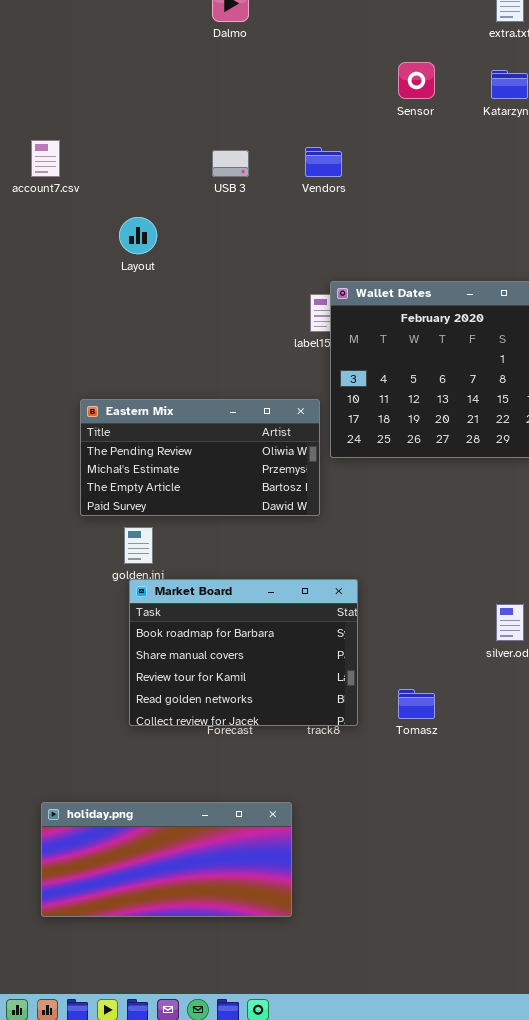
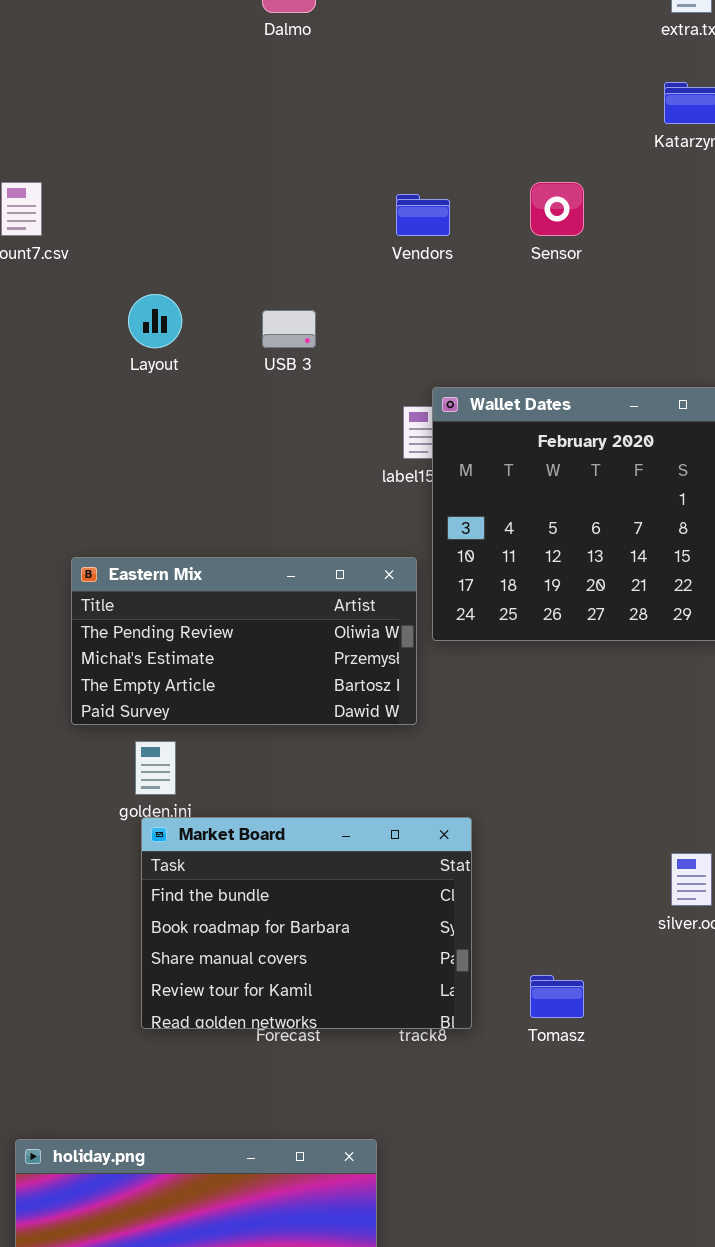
Sensor: [398,62,435,99] -> [530,182,584,236], moved
USB 3: [212,150,249,177] -> [262,310,316,348], moved
Market Board: [129,579,358,726] -> [141,817,472,1029], scrolled up 1 row

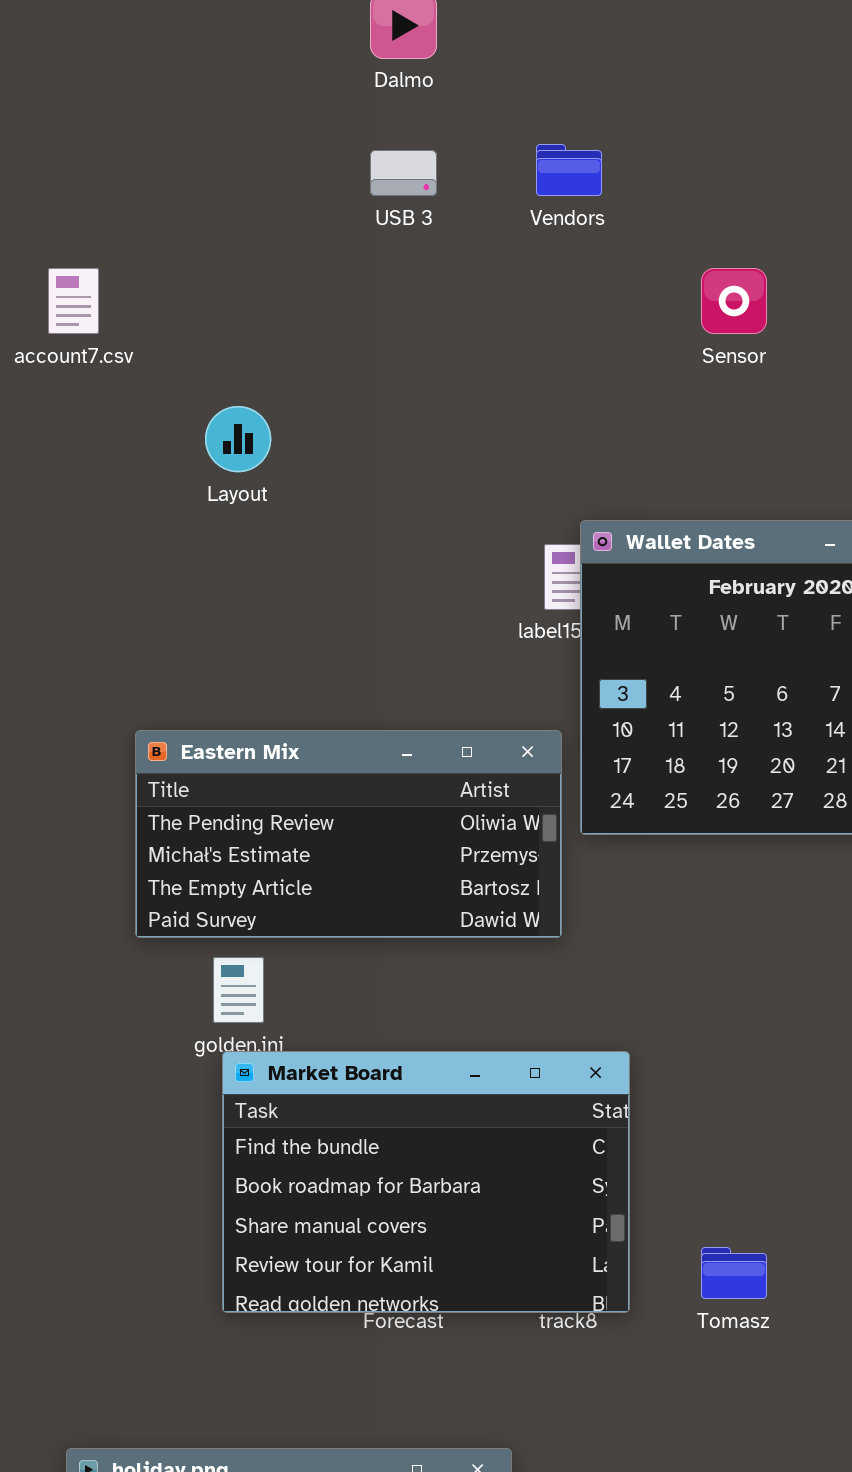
Vendors: [396,194,450,236] -> [536,144,602,196], moved
USB 3: [262,310,316,348] -> [370,150,437,196], moved

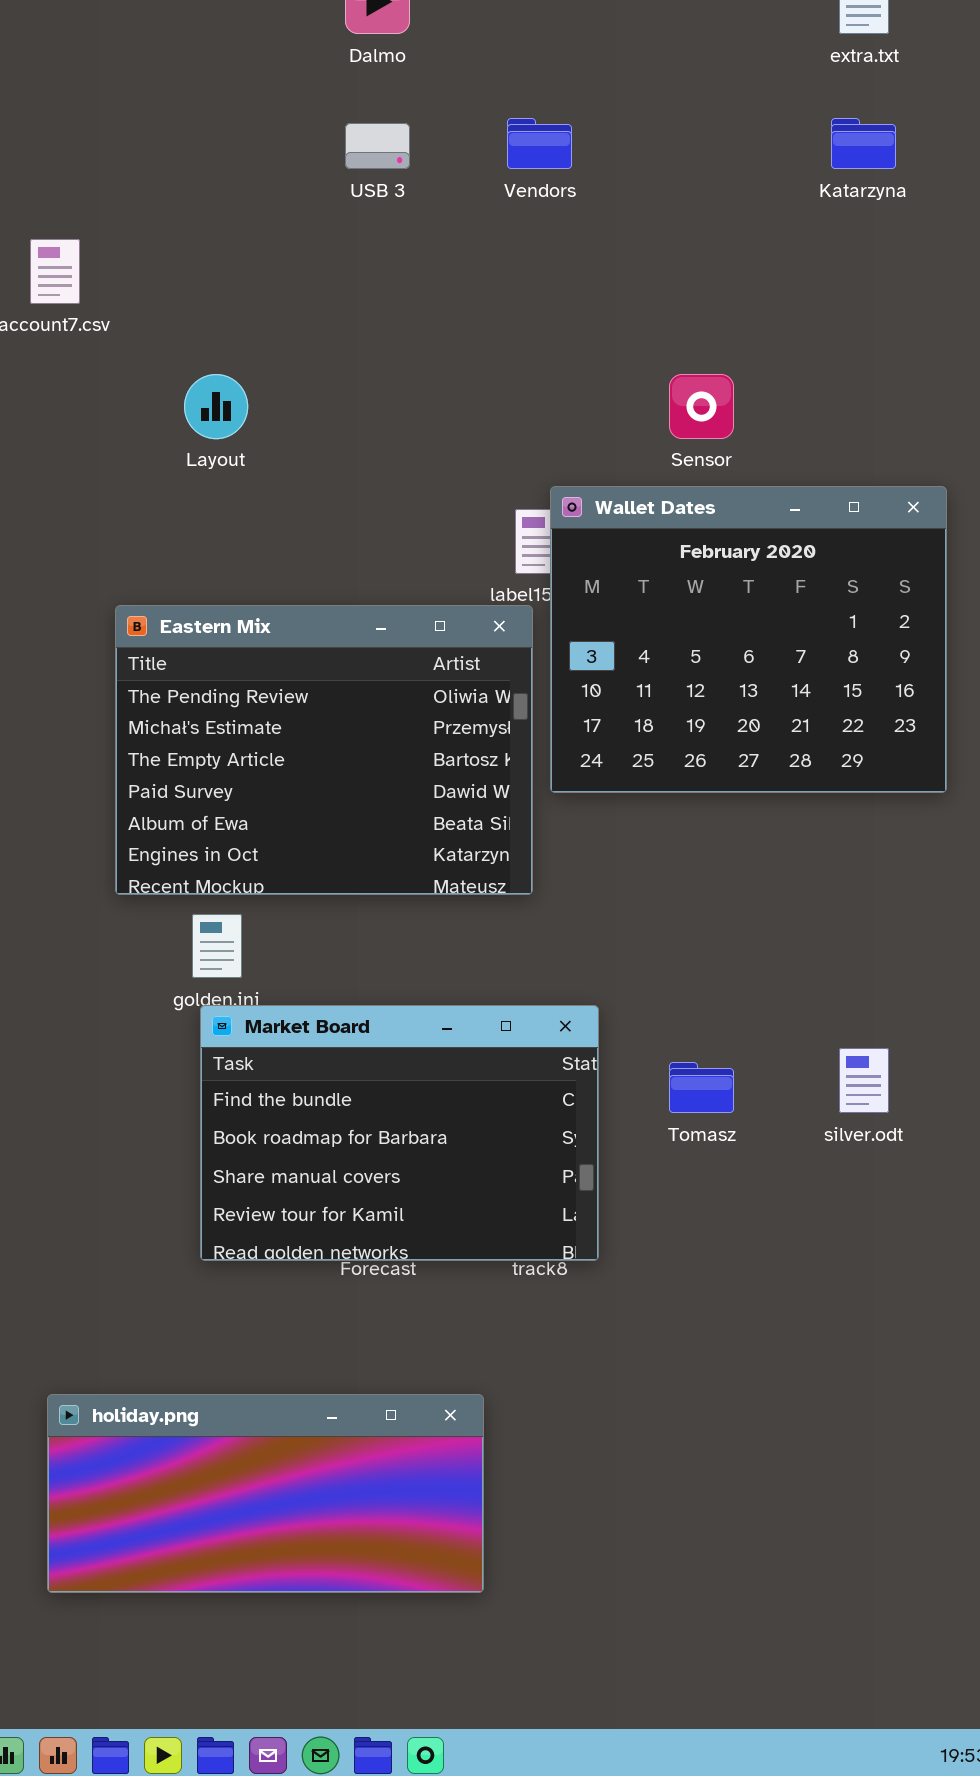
Sensor: [701,268,767,334] -> [669,374,734,439], moved
Eastern Mix: [135,730,562,938] -> [115,605,533,895], resized
Tomasz: [701,1247,767,1299] -> [669,1062,734,1113], moved

